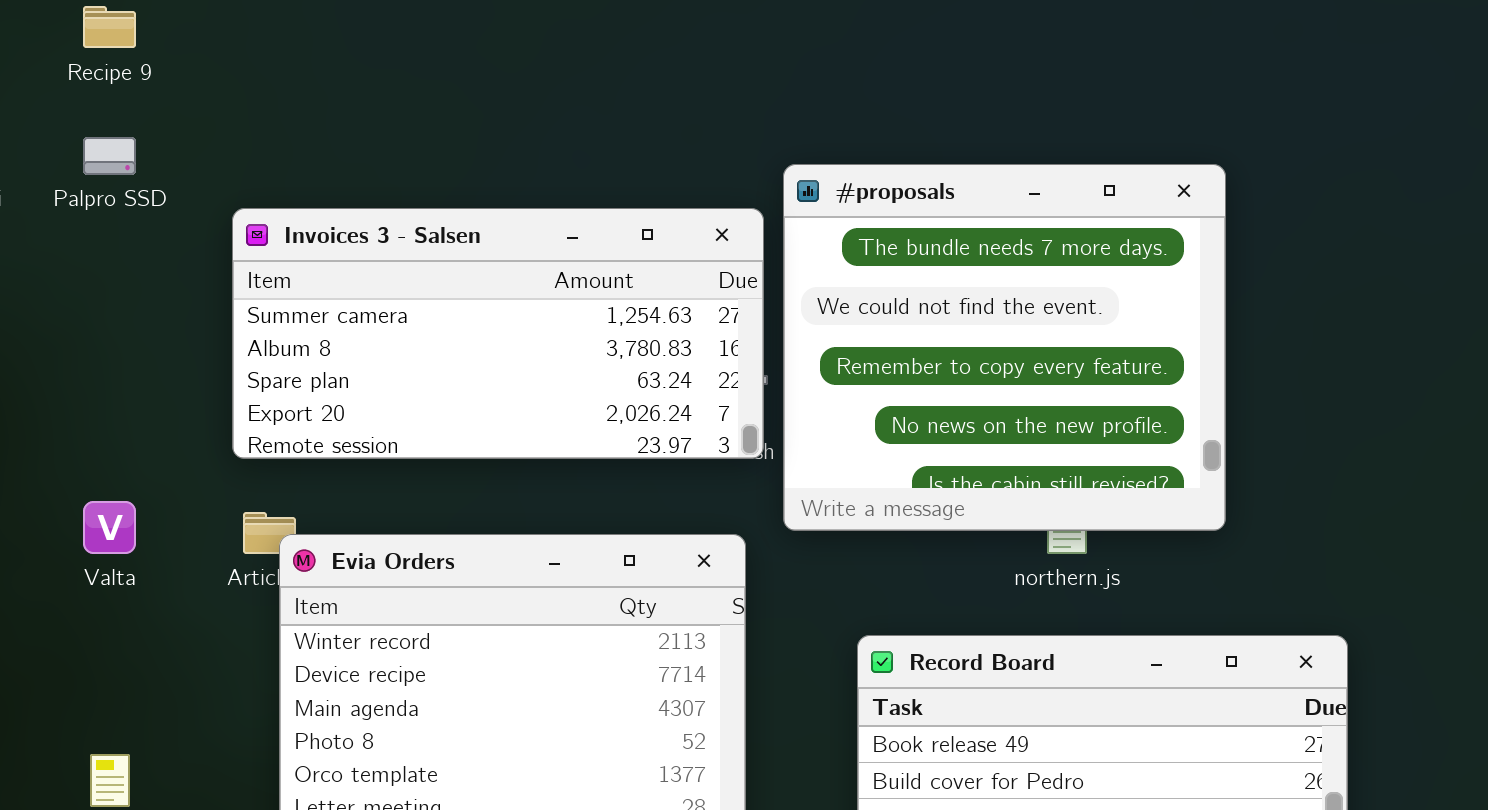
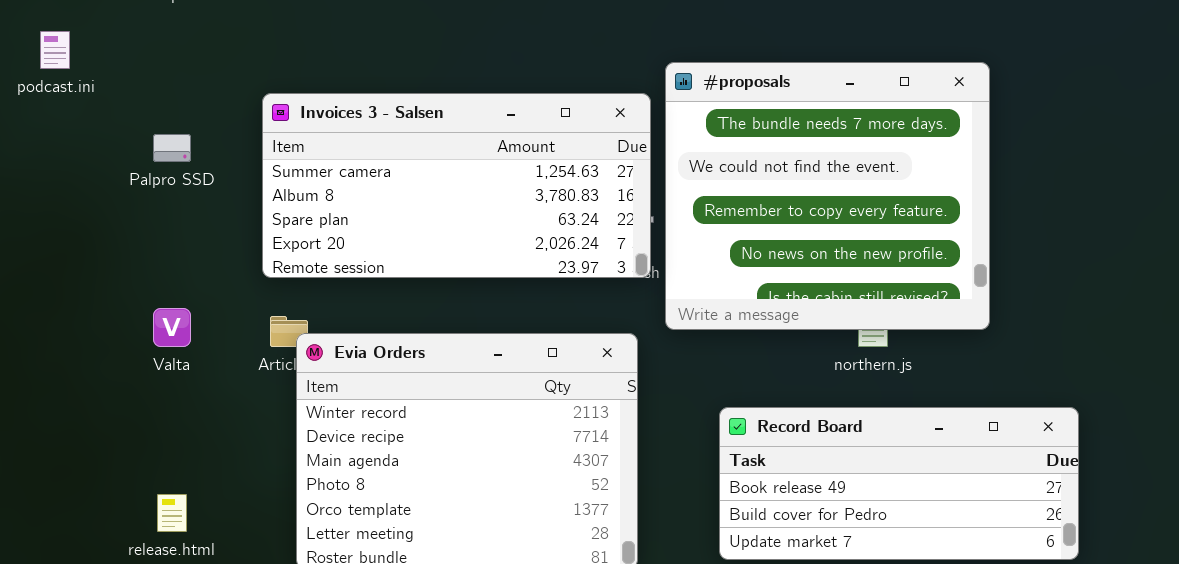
Palpro SSD: [83,137,136,175] -> [153,134,191,162], moved

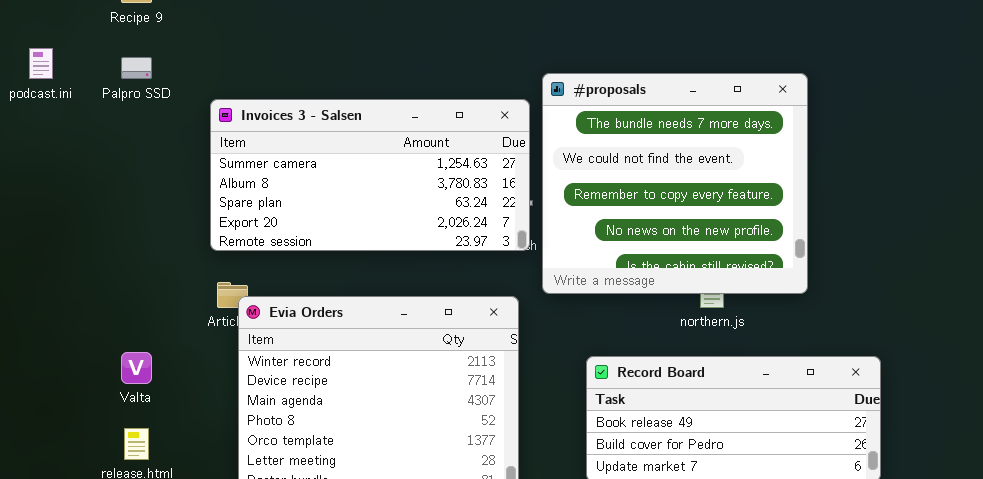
Palpro SSD: [153,134,191,162] -> [121,57,152,79], moved
Valta: [153,308,191,347] -> [121,352,152,384], moved

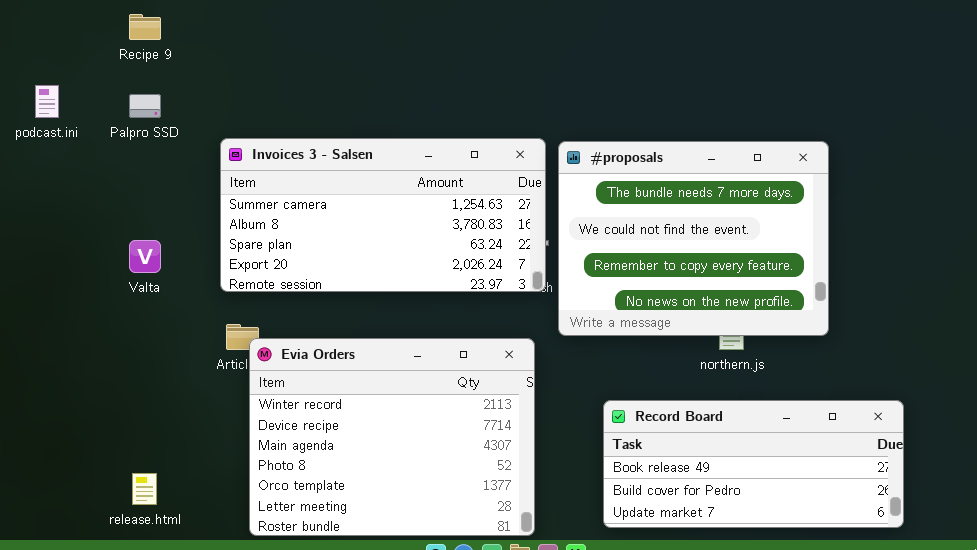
#proposals: [542,73,808,294] -> [558,141,829,336], resized
Valta: [121,352,152,384] -> [129,240,161,273], moved

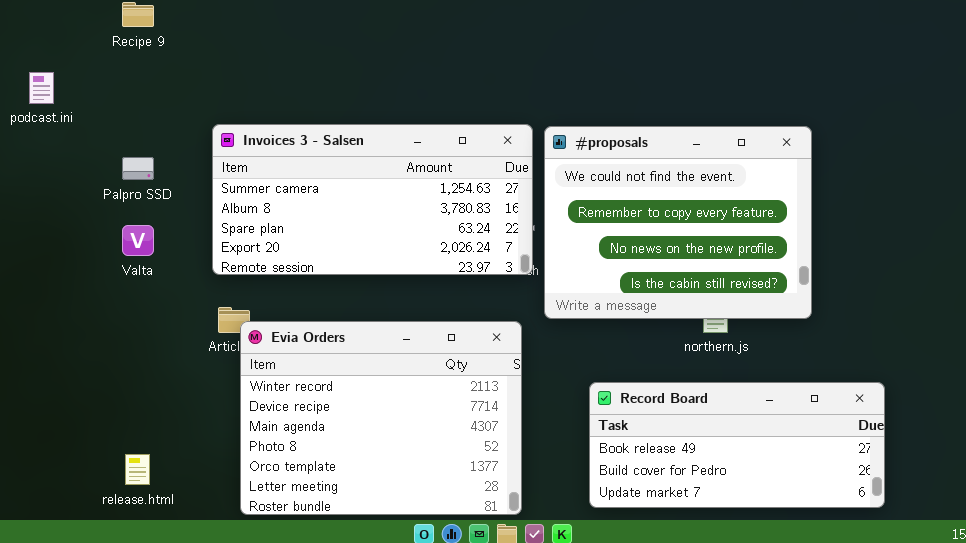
Palpro SSD: [129,94,161,118] -> [122,157,154,180], moved
#proposals: [558,141,829,336] -> [544,126,812,319], scrolled down 1 row

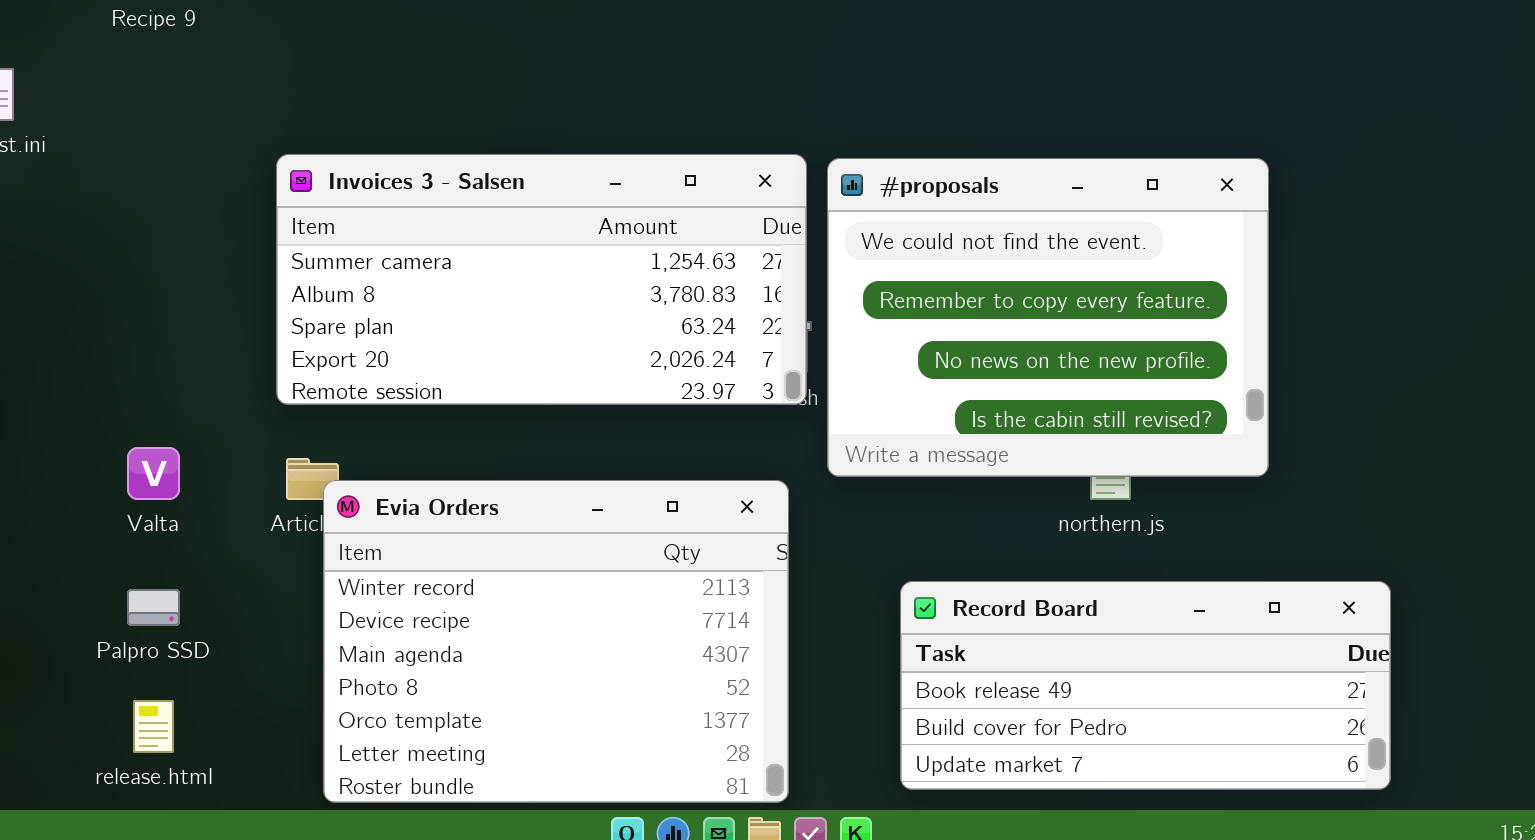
Palpro SSD: [122,157,154,180] -> [127,589,180,626], moved
Valta: [122,225,154,256] -> [127,447,180,500], moved

